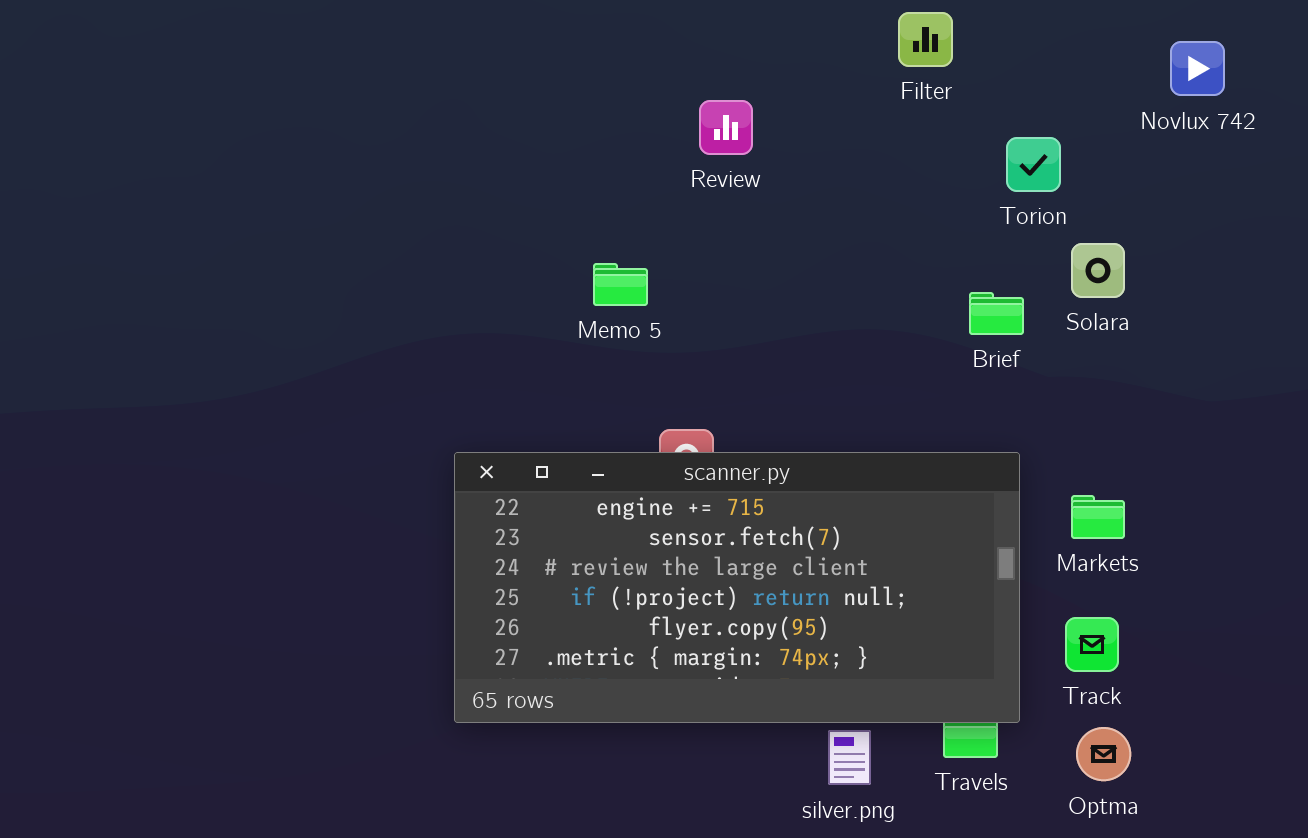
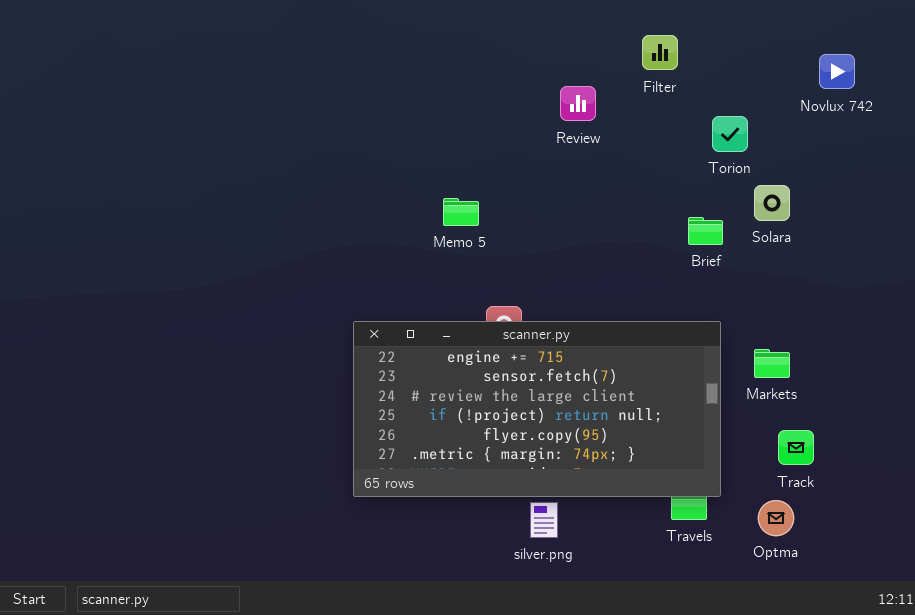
Review: [699,100,753,155] -> [560,86,596,121], moved
Track: [1065,617,1119,672] -> [778,430,814,465], moved
silver.png: [828,730,871,785] -> [530,502,558,538], moved

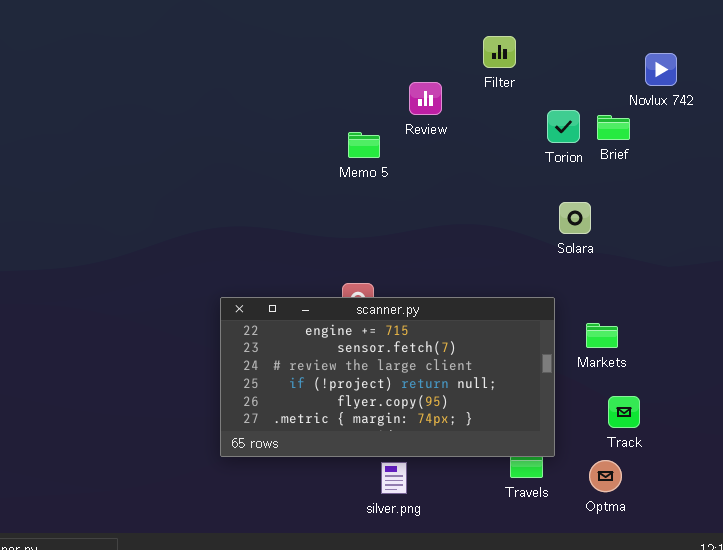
Solara: [754,185,790,221] -> [559,202,591,234], moved
Memo 5: [443,198,479,226] -> [348,132,380,158], moved
Brief: [688,217,723,245] -> [597,115,630,140], moved

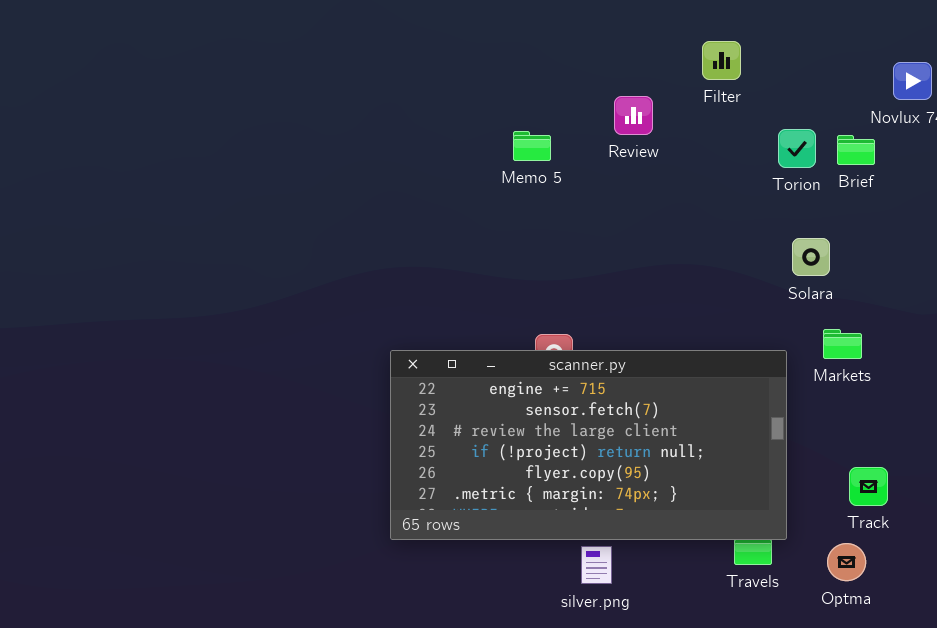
Memo 5: [348,132,380,158] -> [513,131,551,161], moved
Markets: [586,323,618,348] -> [823,329,862,359], moved

